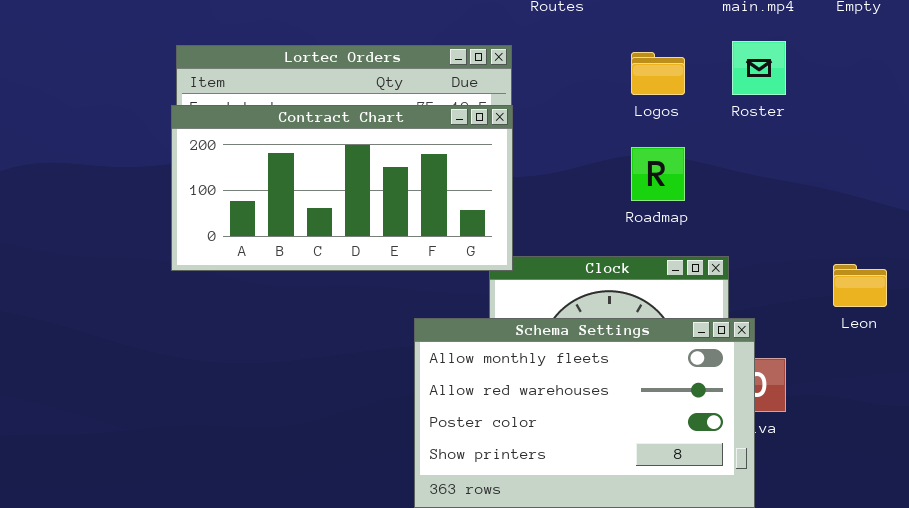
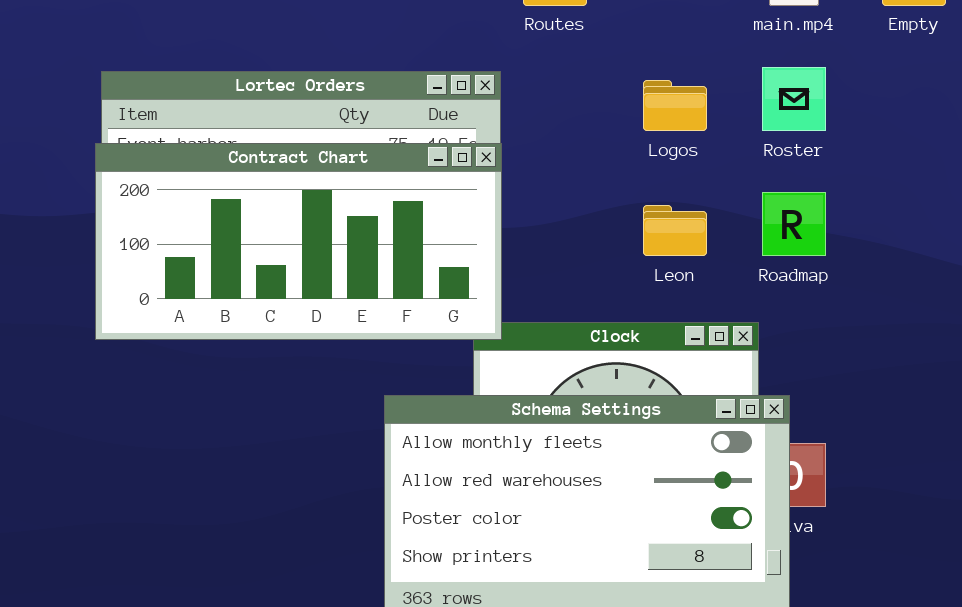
Roadmap: [631,147,685,201] -> [762,192,826,256], moved
Leon: [833,264,887,307] -> [643,205,707,256], moved

